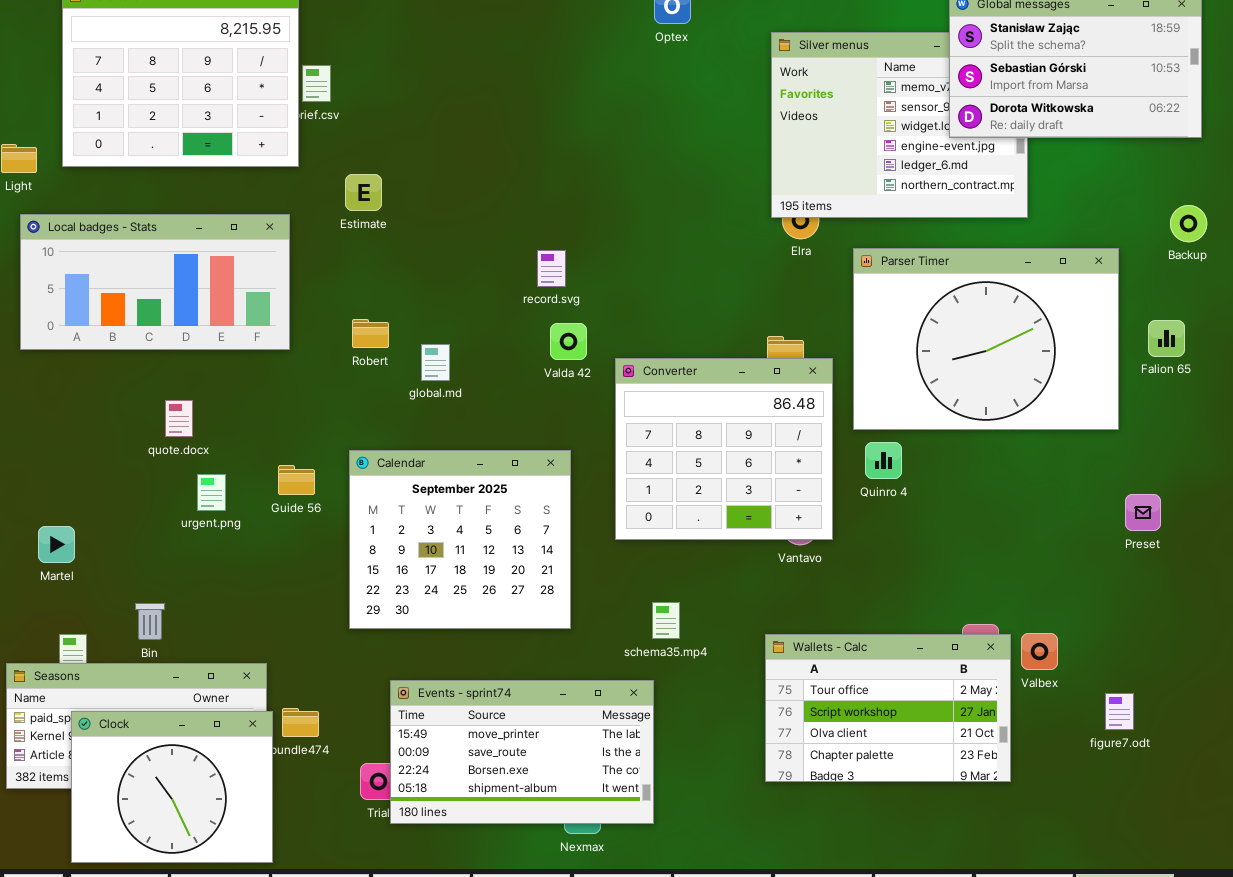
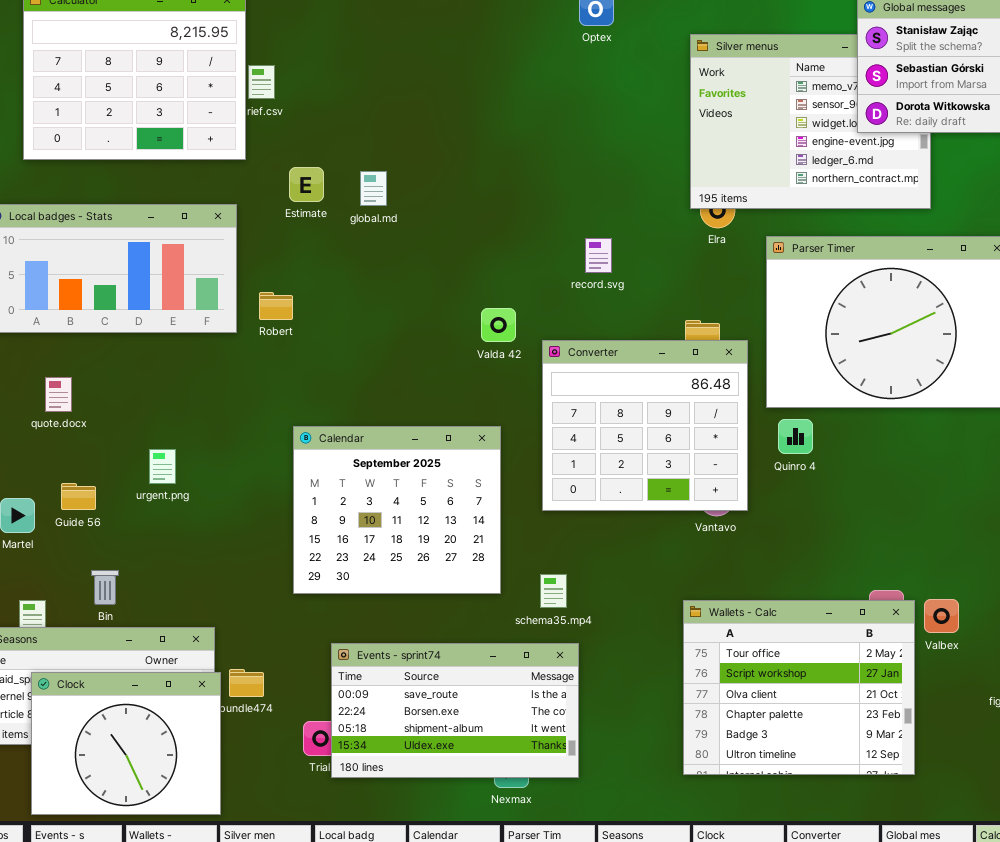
record.svg: [537,250,566,287] -> [585,238,612,273], moved
Robert: [352,319,389,348] -> [259,292,293,320], moved
global.md: [421,344,450,381] -> [360,171,387,206], moved
quote.docx: [165,400,193,437] -> [45,377,72,412], moved
Guide 56: [278,465,315,495] -> [61,483,96,510], moved
schema35.mp4: [652,602,680,639] -> [540,574,567,608], moved
Wallets - Calc: [765,634,1011,782] -> [683,600,915,775], resized
Events - sprint74: [390,680,654,824] -> [331,643,579,778], scrolled down 1 row

